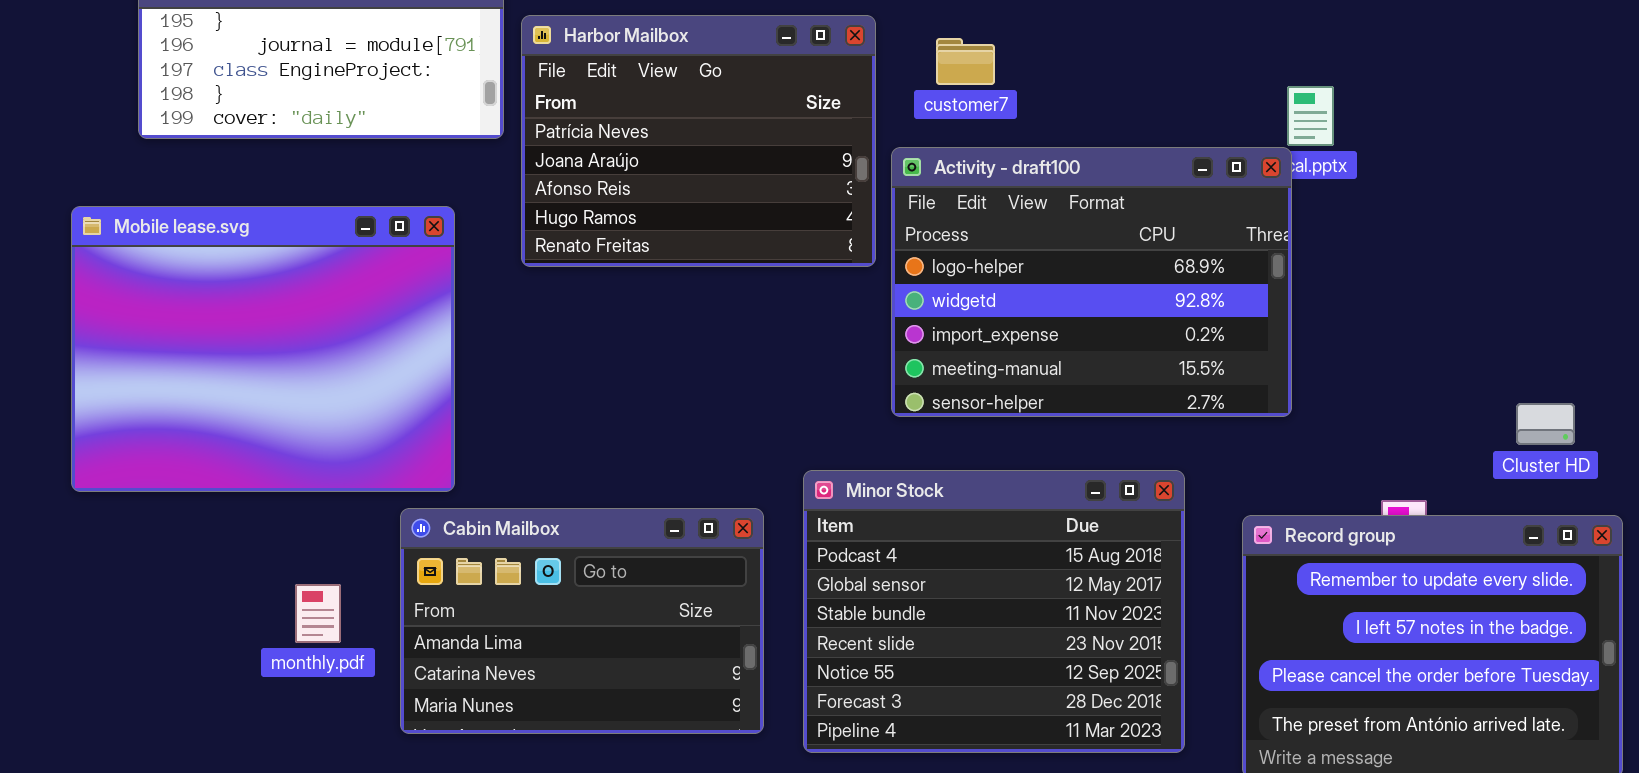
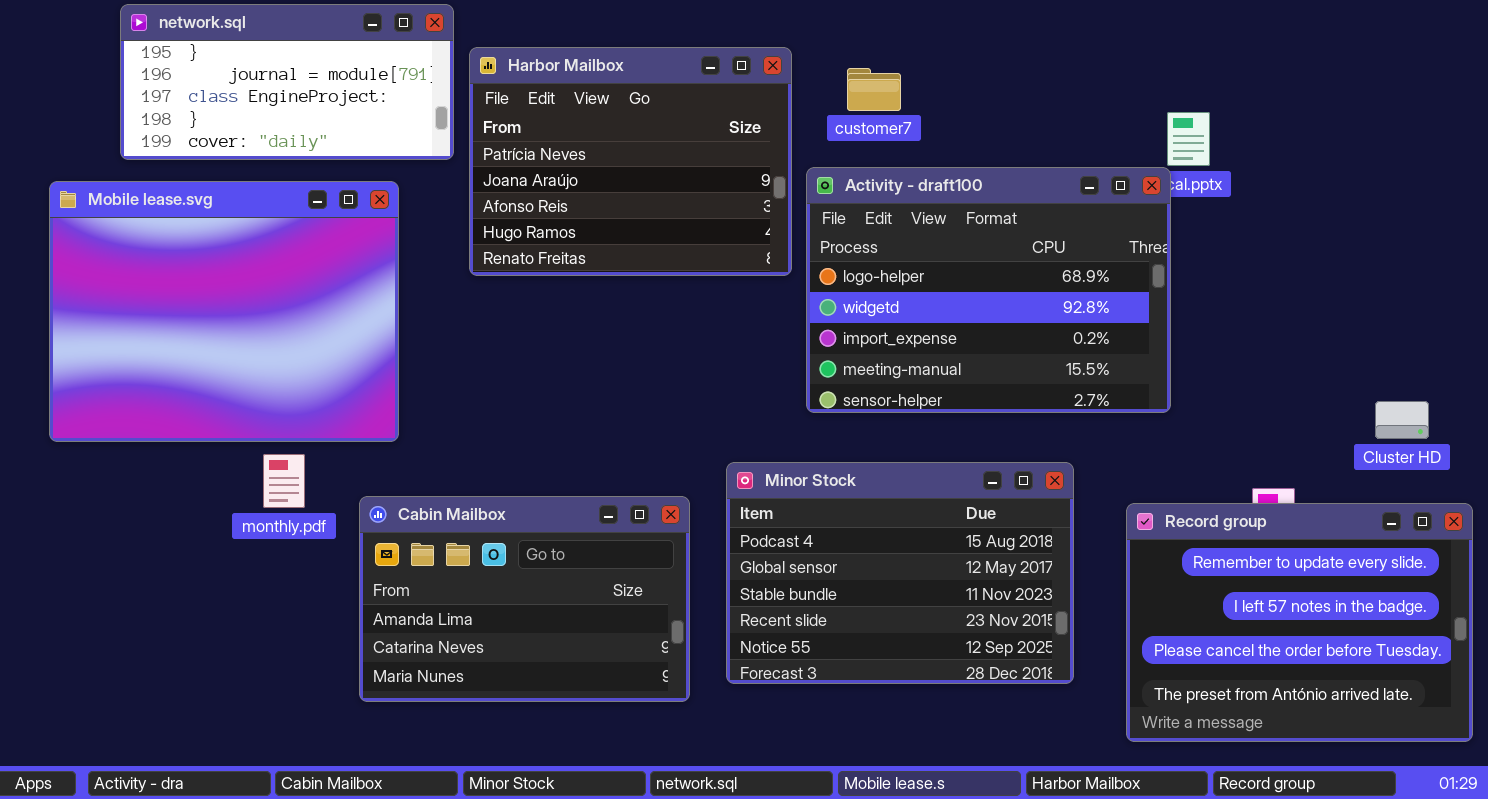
Mobile lease.svg: [71,206,455,492] -> [49,181,399,442], moved
Minor Stock: [803,470,1185,753] -> [726,462,1074,684], resized
monthly.pdf: [295,584,341,643] -> [263,454,305,508], moved

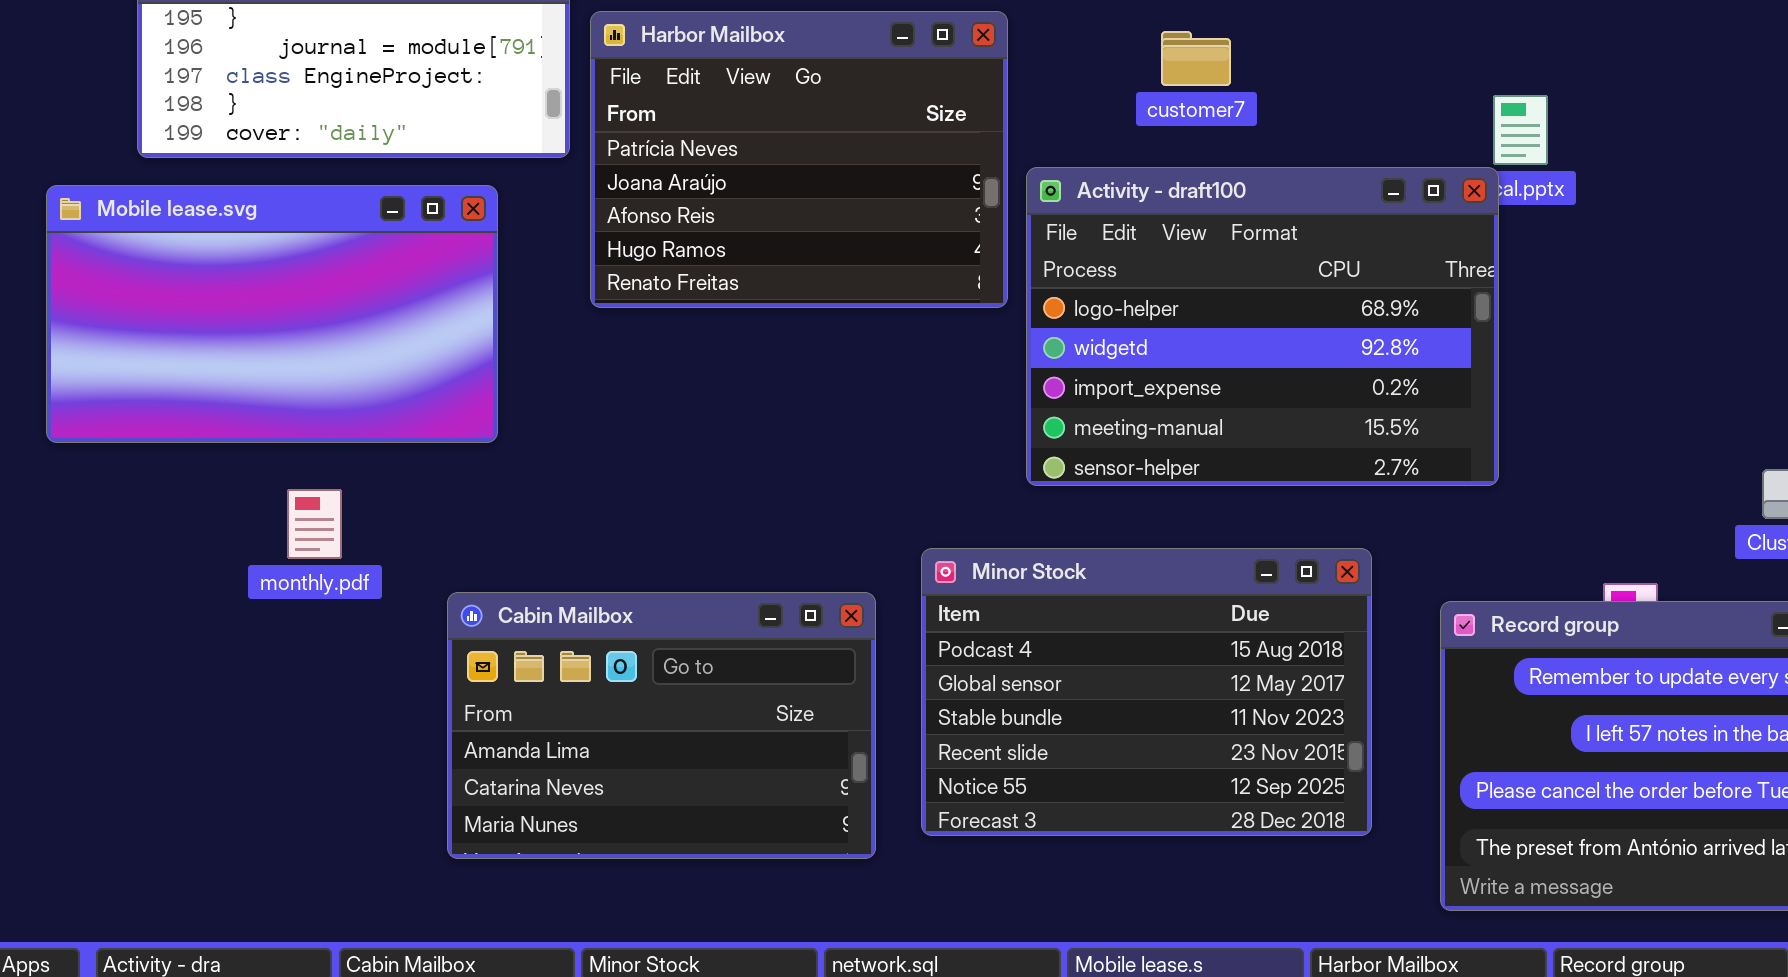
customer7: [847,68,901,111] -> [1161,31,1231,86], moved
Mobile lease.svg: [49,181,399,442] -> [46,185,498,443], resized
monthly.pdf: [263,454,305,508] -> [287,489,342,559], moved

